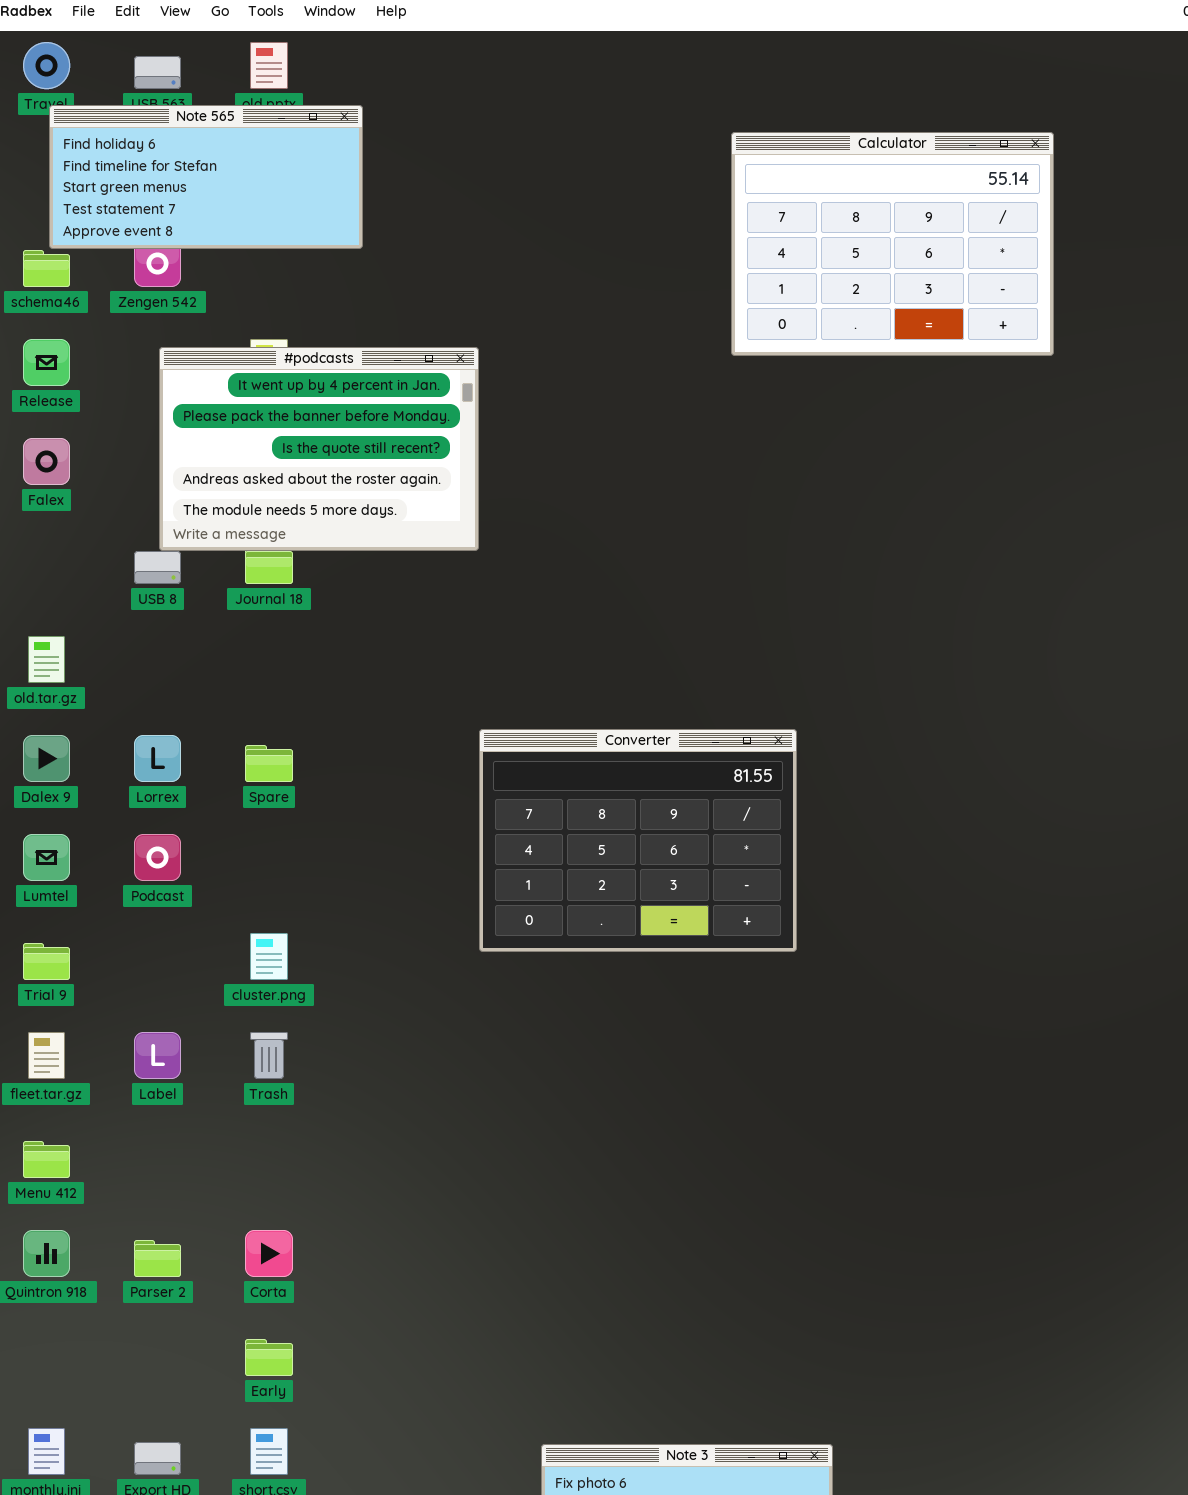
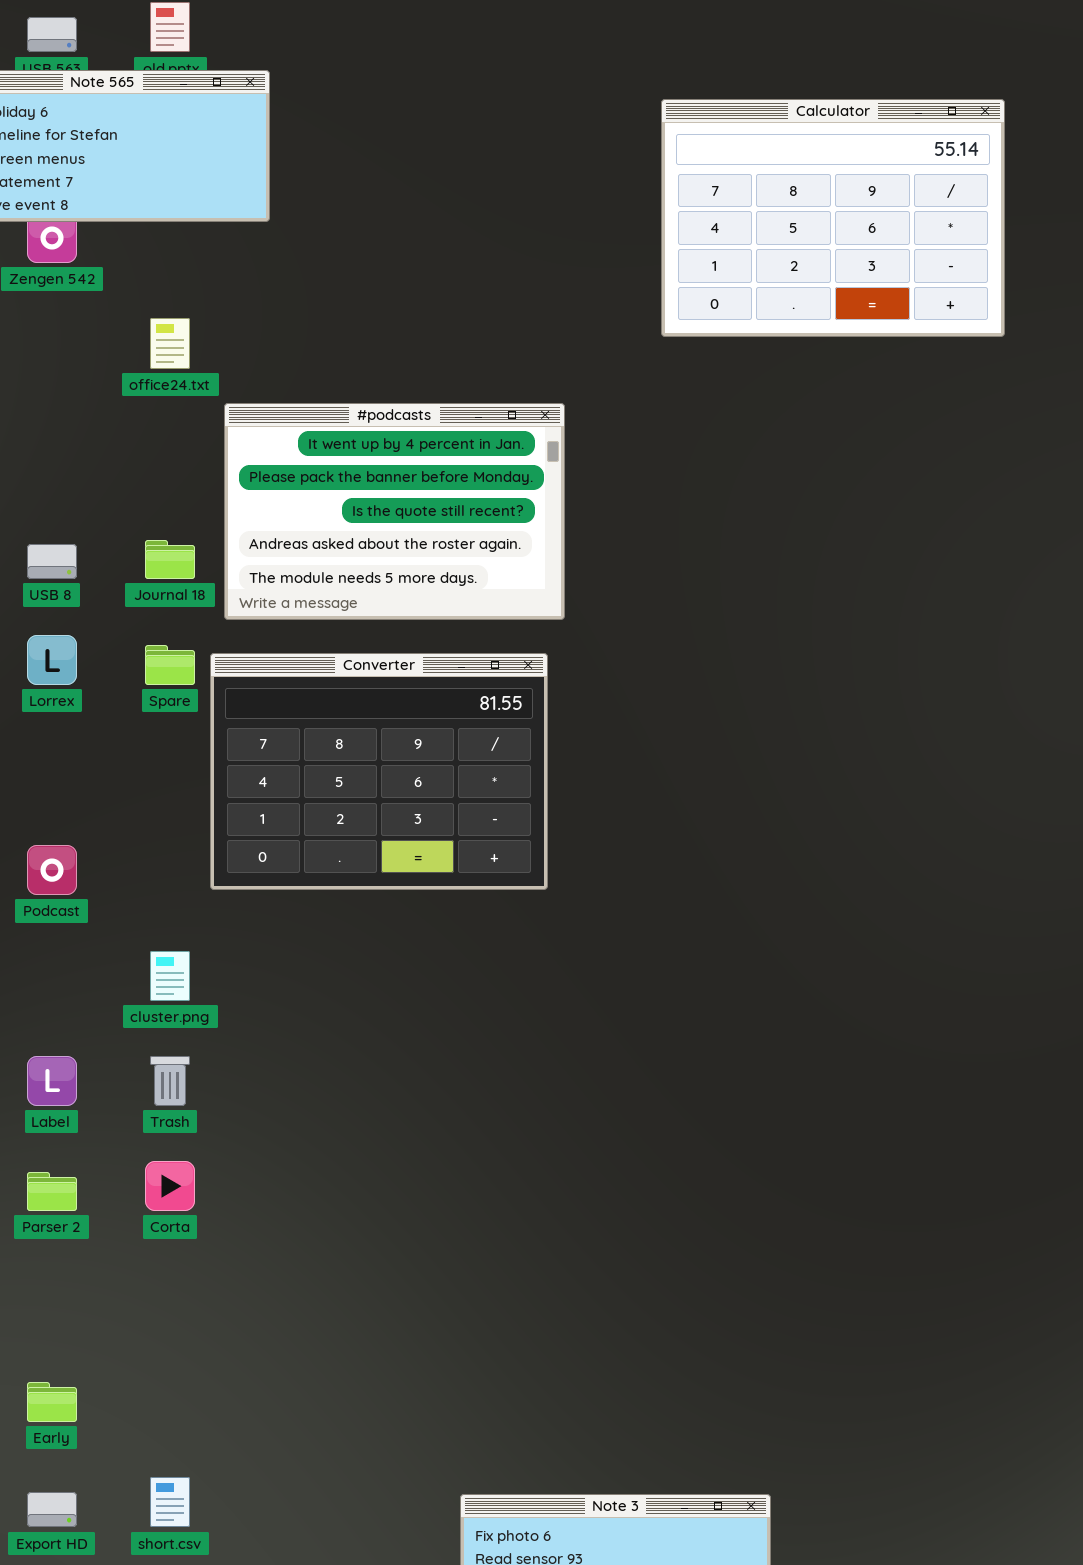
#podcasts: [159,347,479,551] -> [224,403,565,620], moved
Converter: [479,729,797,952] -> [210,653,548,890], moved
Lorrex: [134,735,181,782] -> [27,635,77,685], moved
Spare: [245,745,293,782] -> [145,645,195,685], moved
Corta: [245,1230,293,1277] -> [145,1161,195,1211], moved
Parser 2: [134,1240,181,1277] -> [27,1172,77,1211], moved
Early: [245,1339,293,1376] -> [27,1382,77,1422], moved

